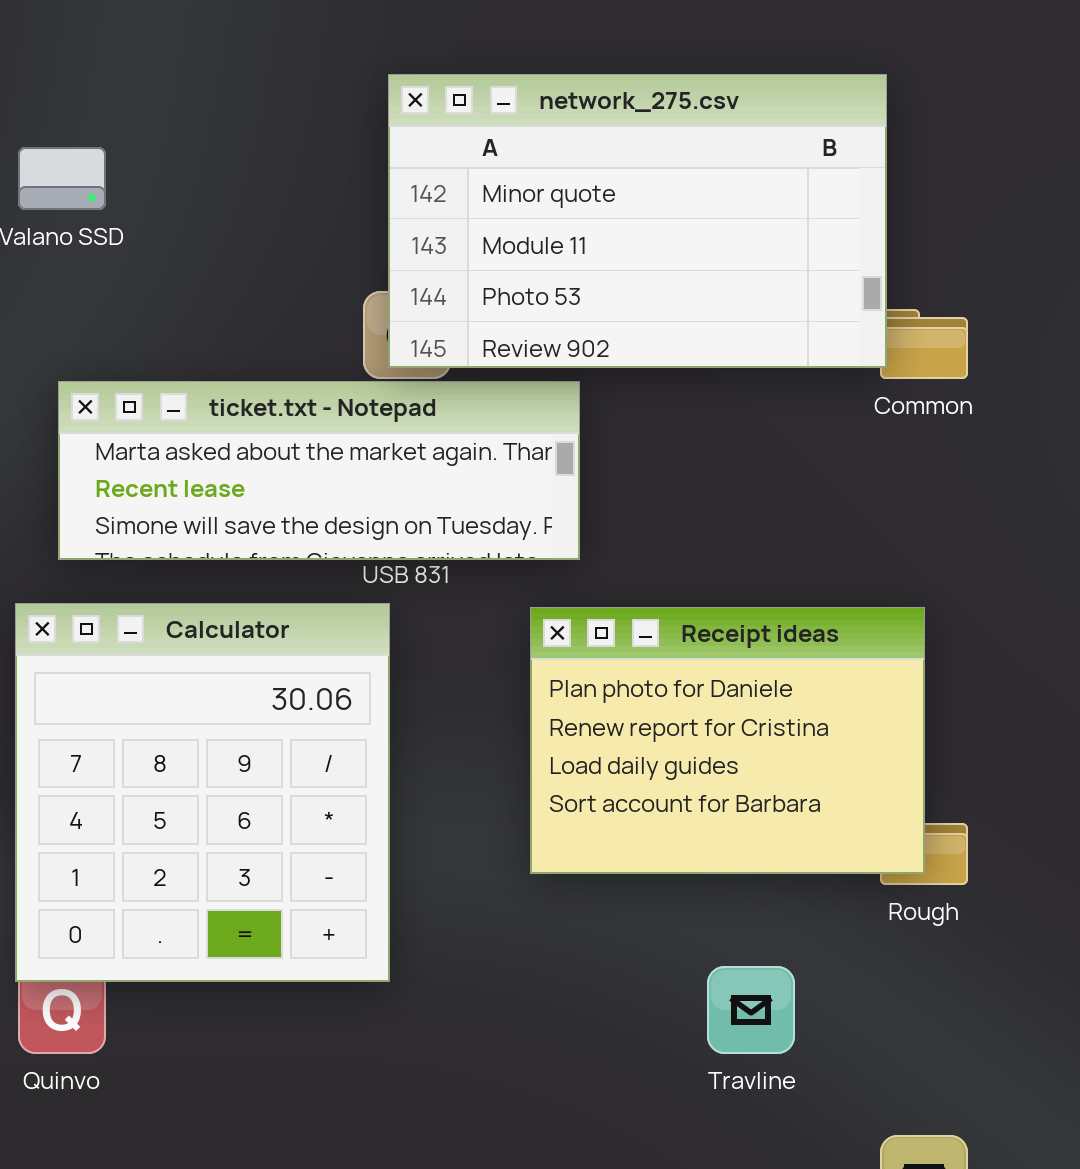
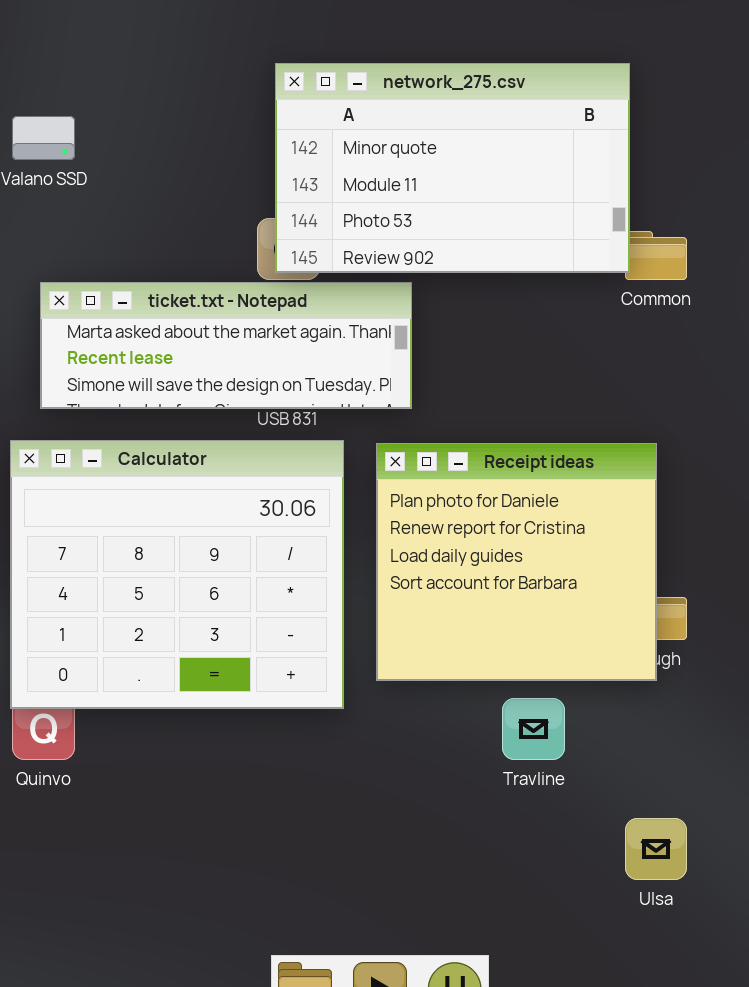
Calculator: [15,603,390,982] -> [10,440,344,709], resized
Receipt ideas: [530,607,925,874] -> [376,443,657,681], resized

